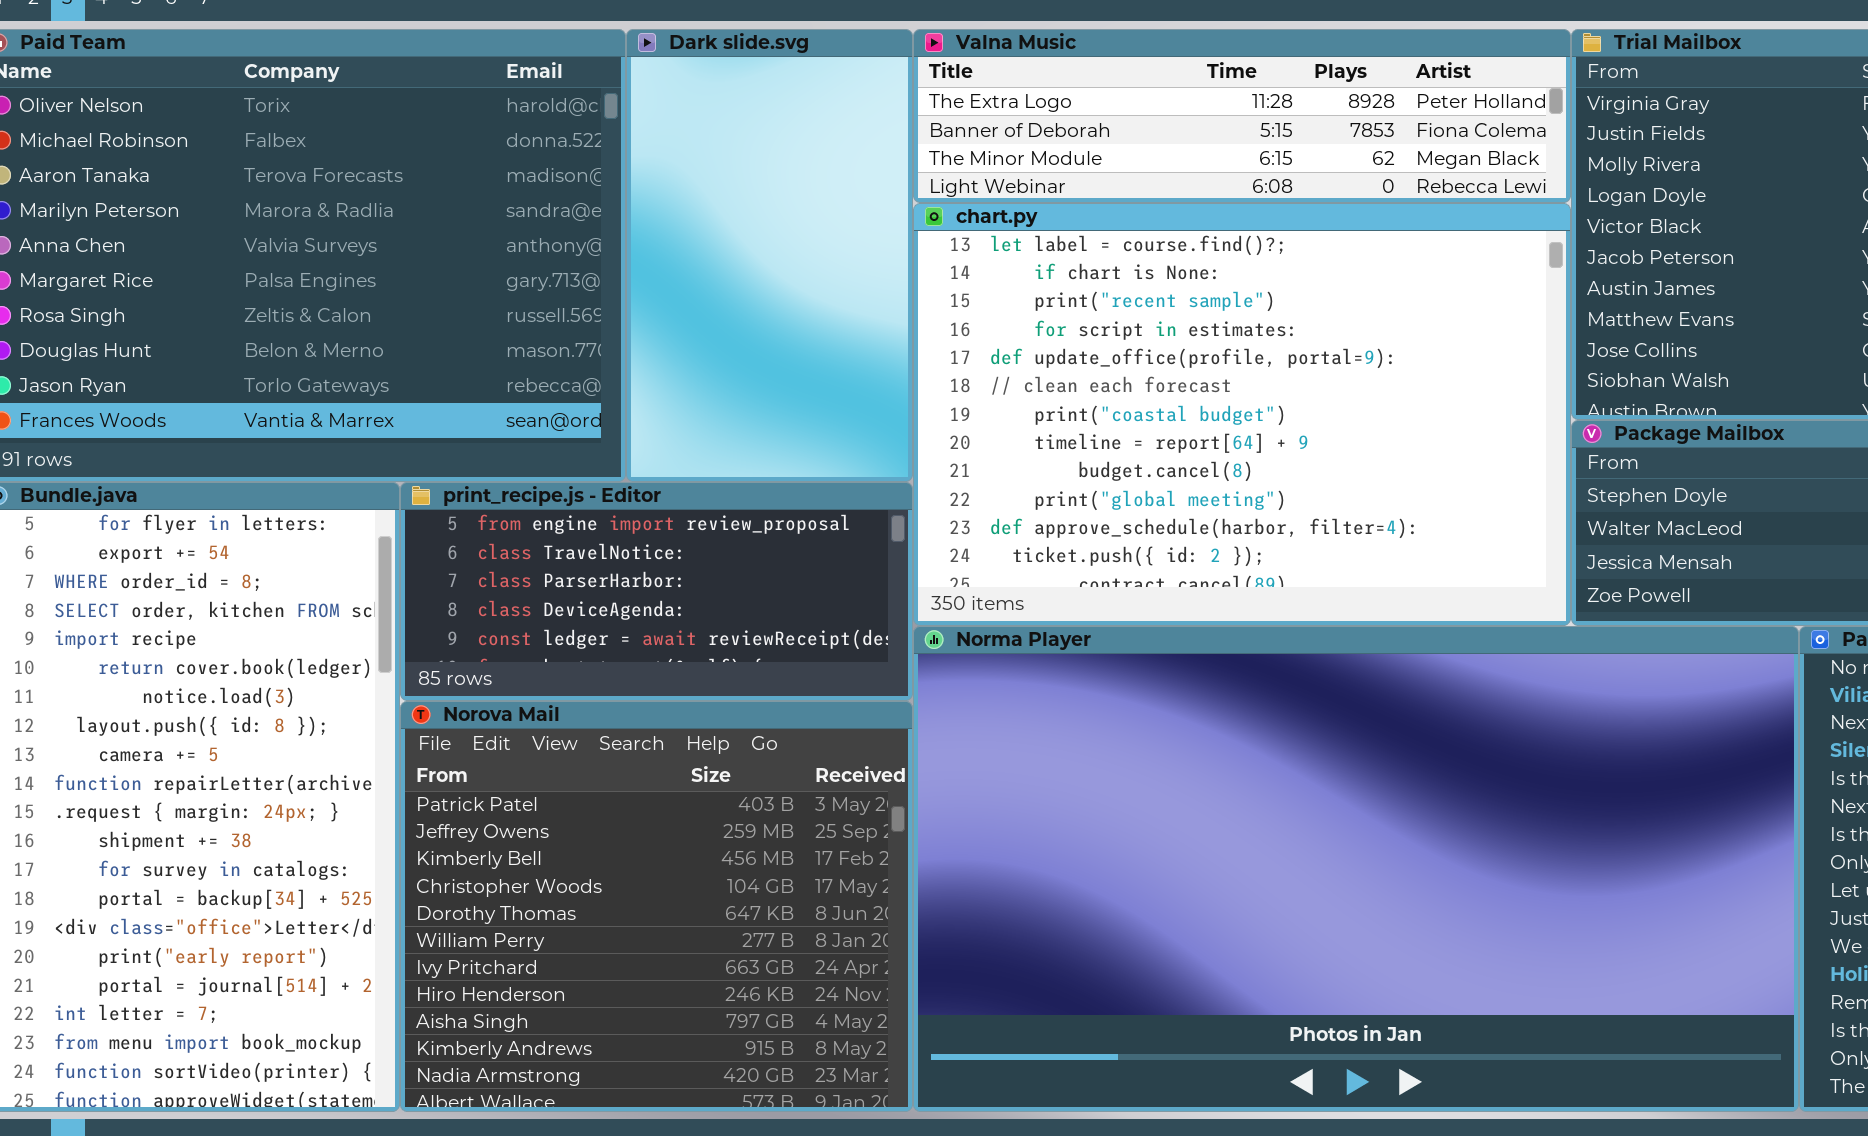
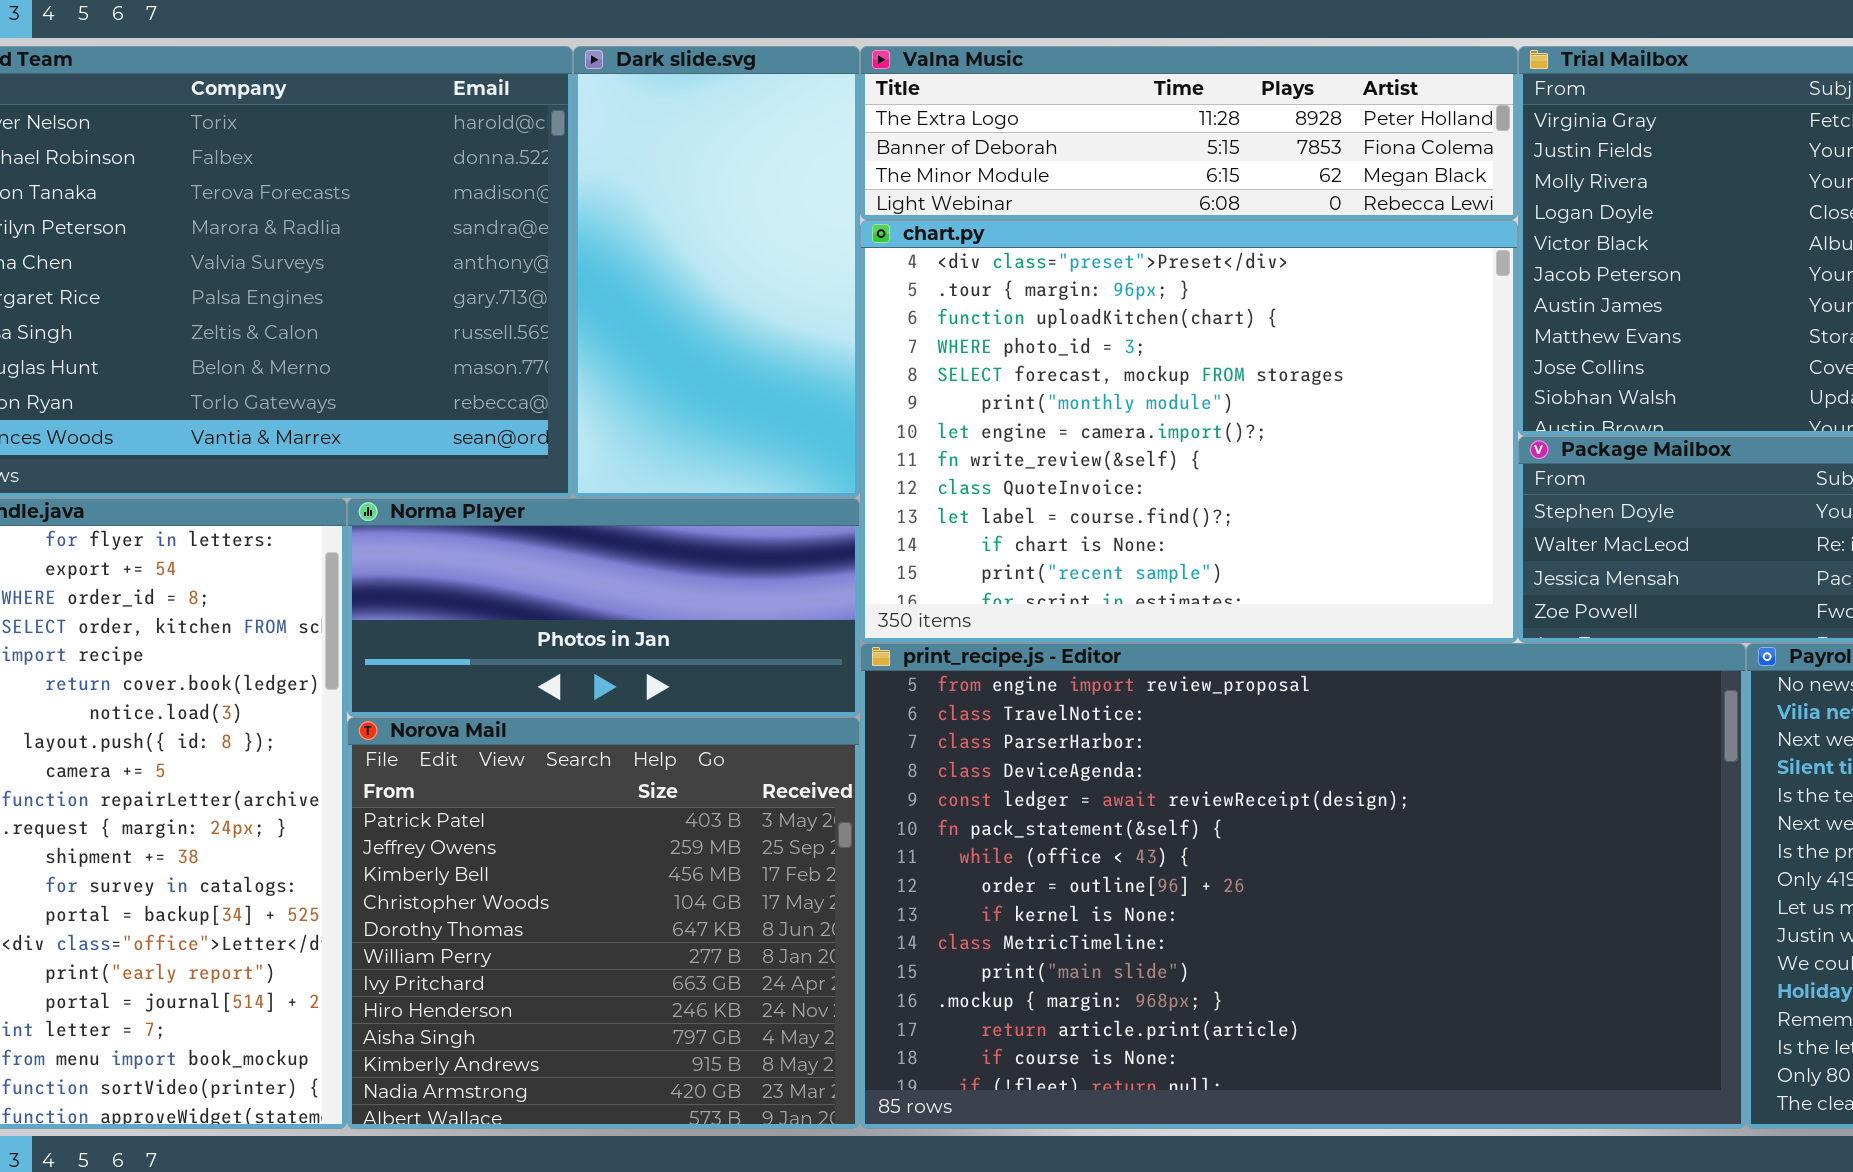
chart.py: [913,203,1571,626] -> [860,220,1518,643], scrolled up 9 rows
print_recipe.js - Editor: [400,482,913,701] -> [860,643,1746,1129], moved, resized
Norma Player: [913,626,1799,1112] -> [347,498,860,717], moved, resized

